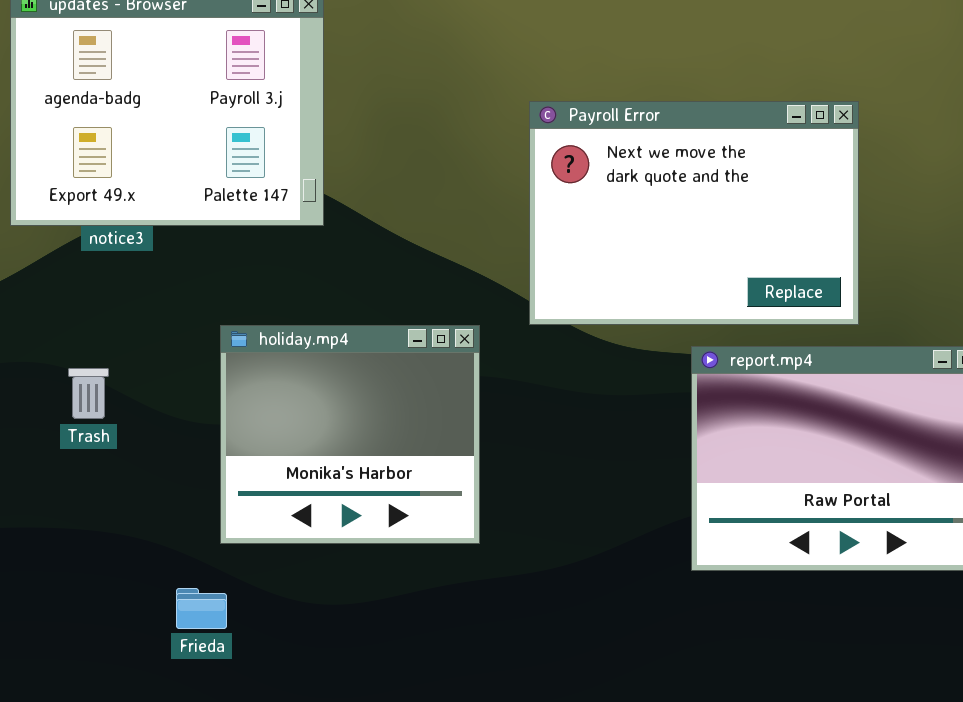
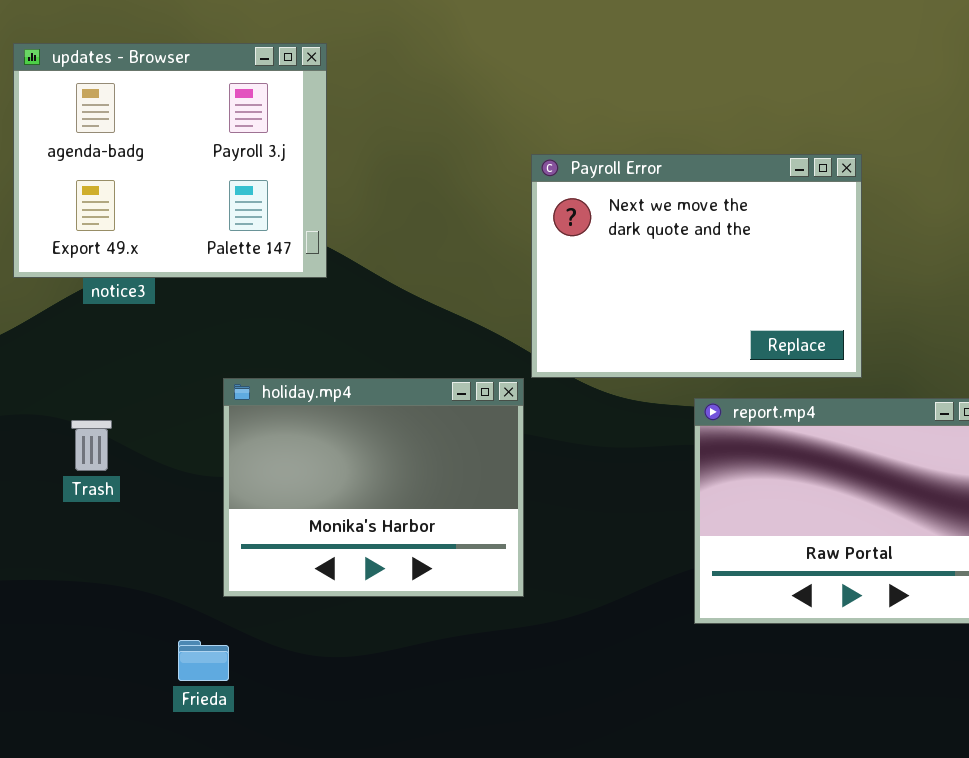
holiday.mp4: [220,325,480,544] -> [223,378,524,597], resized

